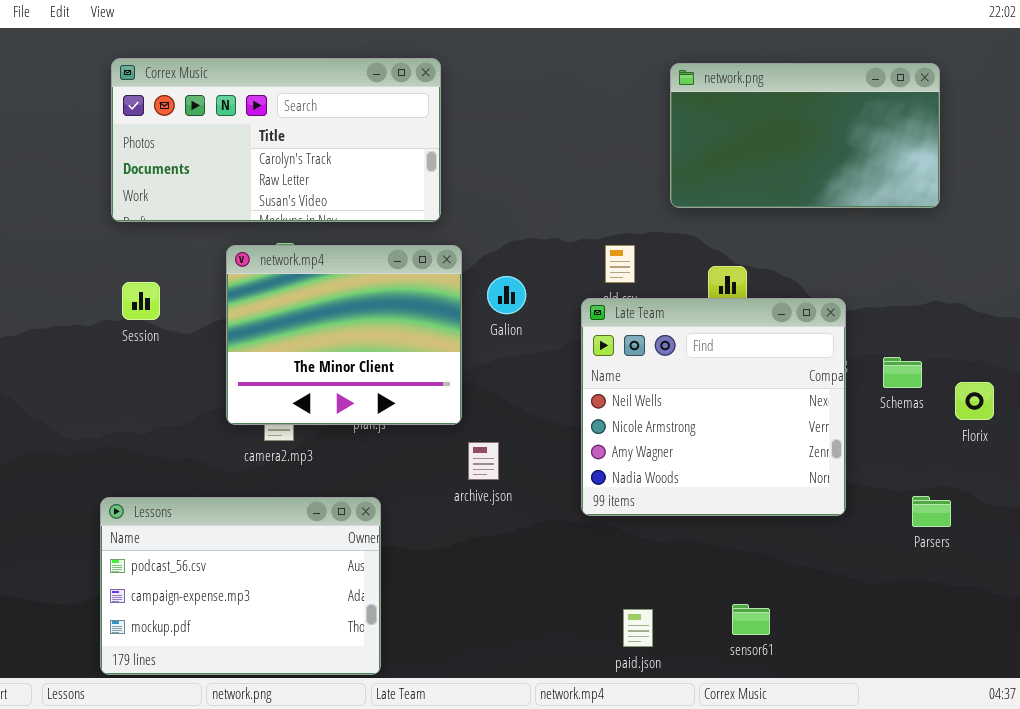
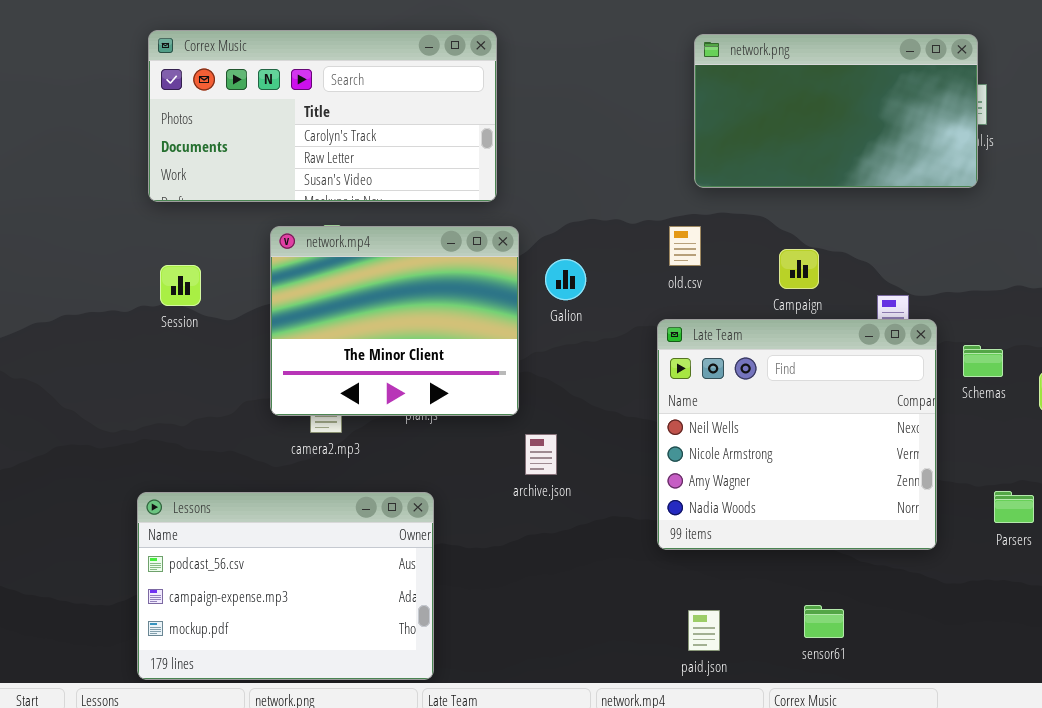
network.png: [670,63,940,208] -> [694,34,978,188], moved
Late Team: [581,298,846,516] -> [657,319,937,550], moved

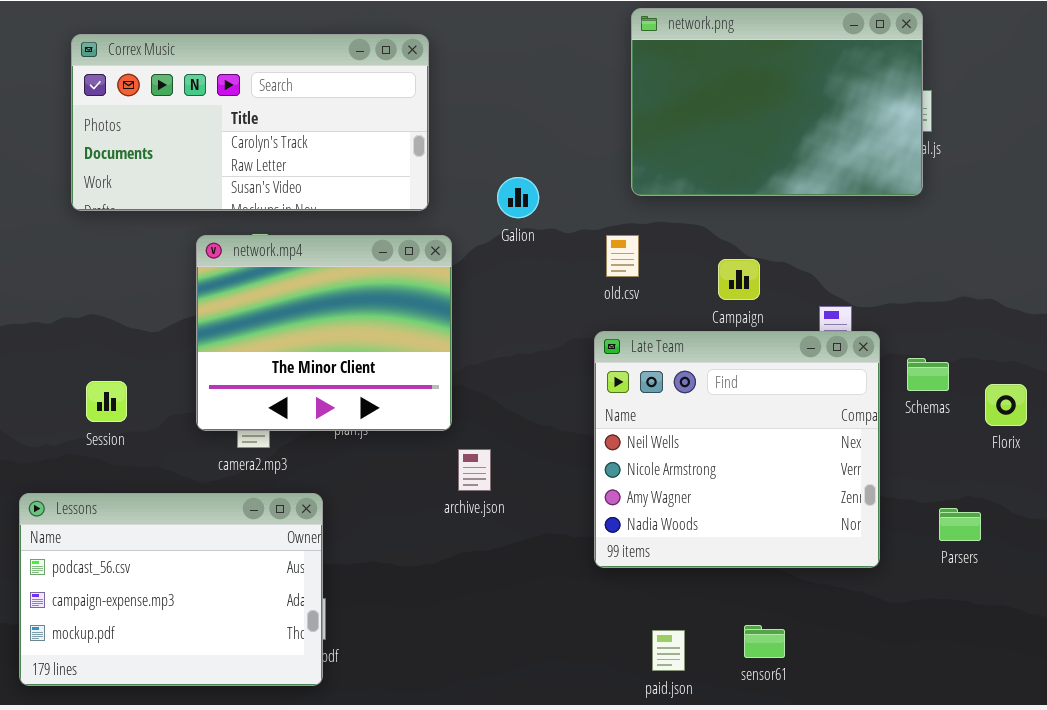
network.png: [694,34,978,188] -> [631,8,923,196], resized
Galion: [545,259,586,300] -> [497,177,539,218], moved
Session: [160,265,201,306] -> [86,381,127,422], moved
Lessons: [137,492,434,680] -> [19,493,323,686], moved
paid.json: [688,610,720,651] -> [652,630,685,671], moved

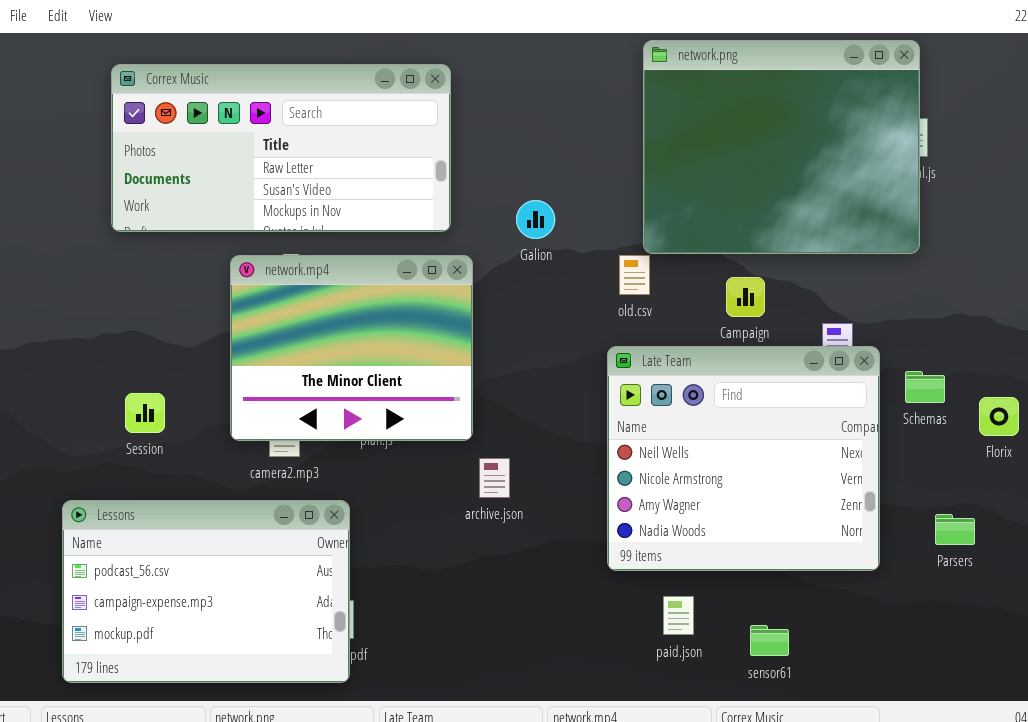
network.png: [631,8,923,196] -> [643,40,920,254], resized
Correx Music: [71,34,429,211] -> [111,64,451,232], scrolled down 1 row
paid.json: [652,630,685,671] -> [663,596,694,635], moved

